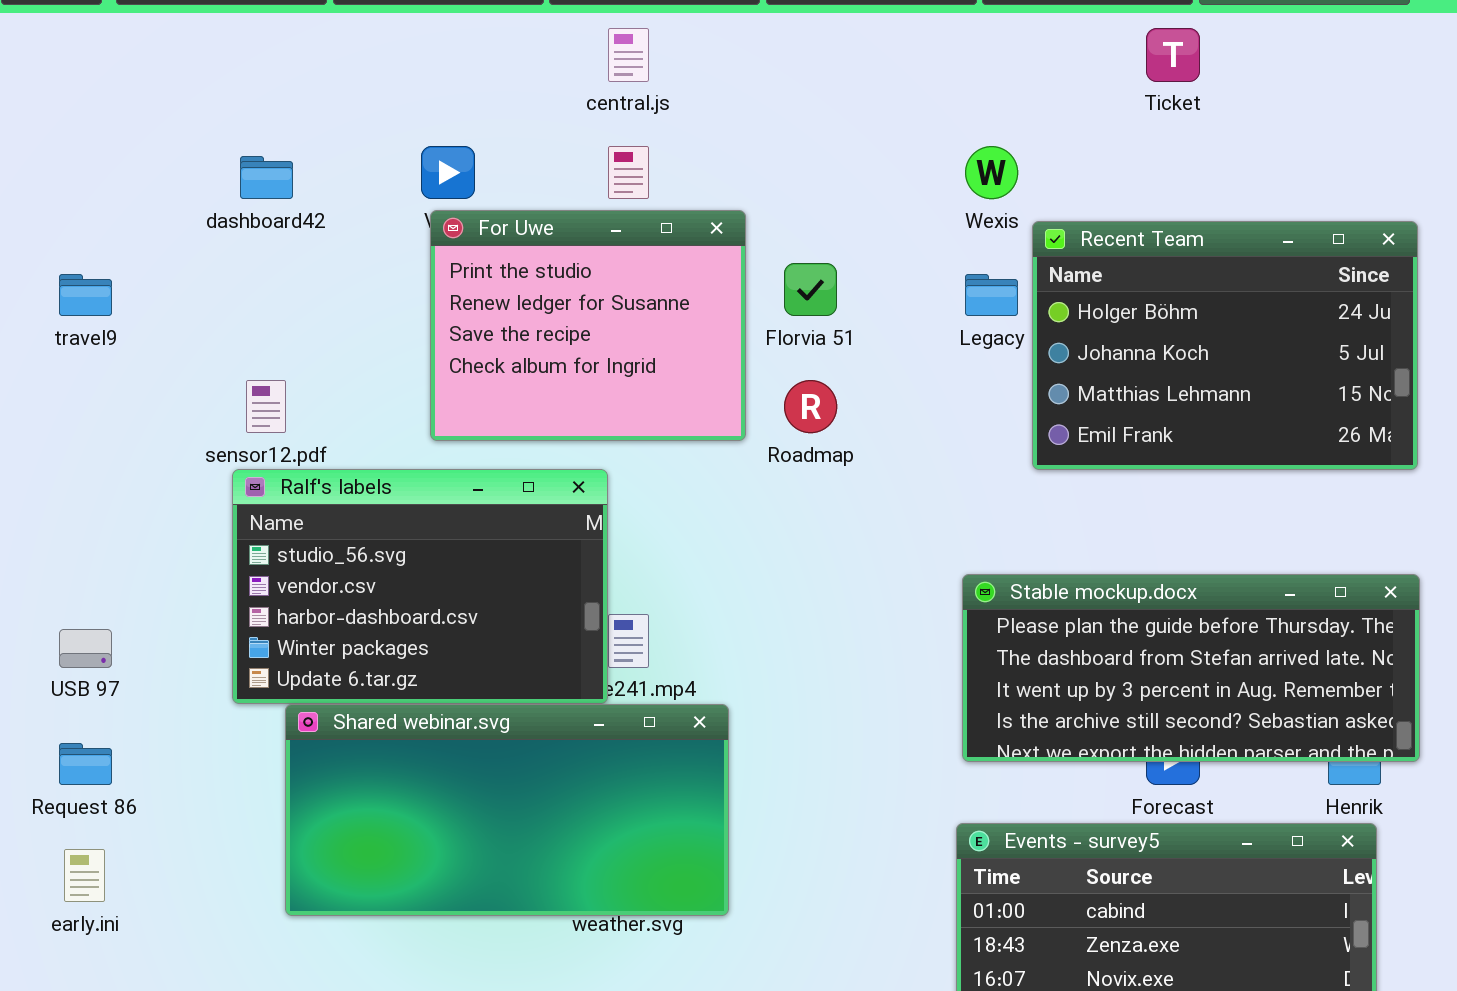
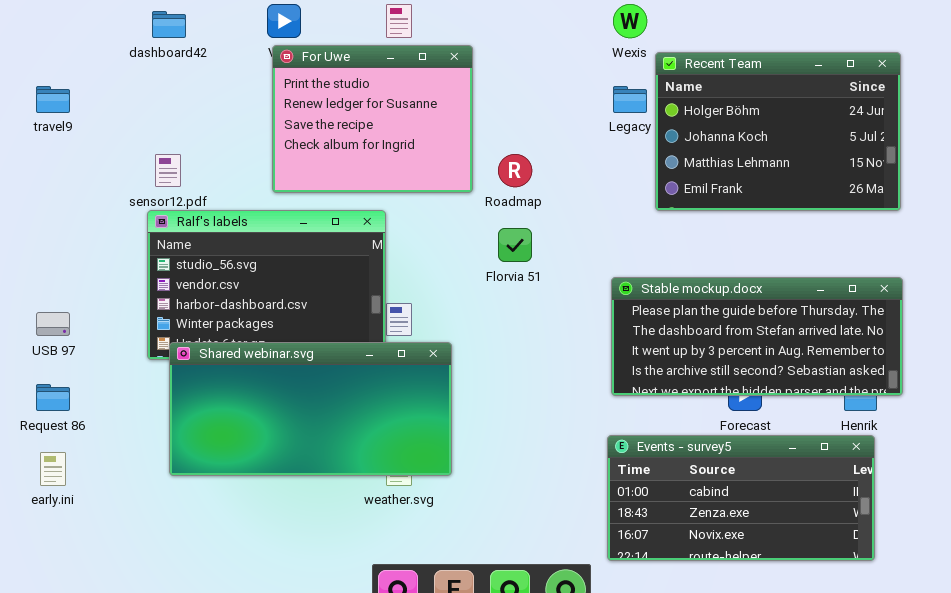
Florvia 51: [784,263,837,316] -> [498,228,532,262], moved
Shared webinar.svg: [285,704,729,916] -> [169,342,452,476], moved

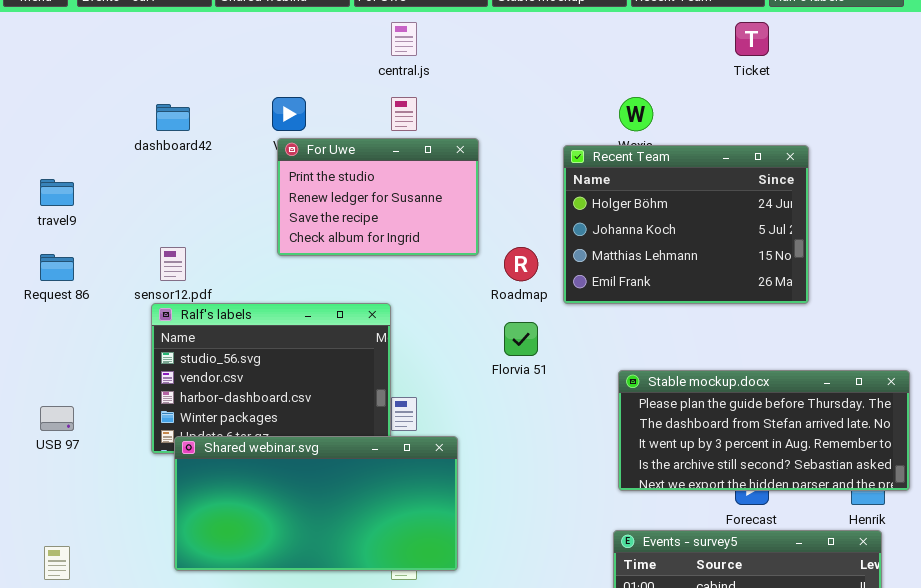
For Uwe: [272,45,473,193] -> [277,138,479,256], resized
Recent Team: [655,52,901,211] -> [563,145,809,304], moved
Request 86: [36,384,70,411] -> [40,254,74,281], moved

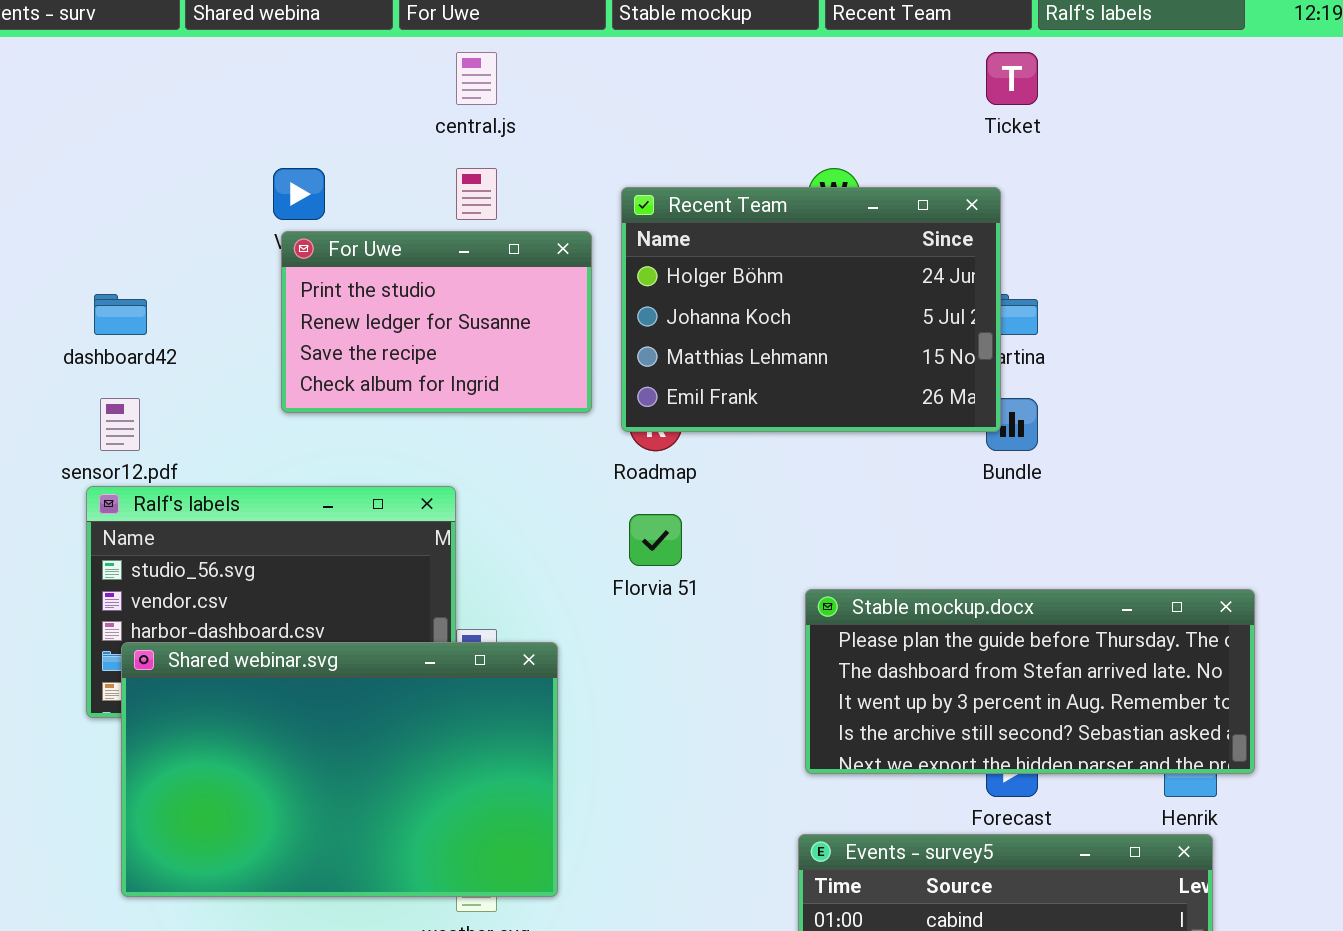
dashboard42: [156,104,190,131] -> [94,294,147,335], moved
Recent Team: [563,145,809,304] -> [621,187,1001,432], moved
Shared webinar.svg: [174,436,458,571] -> [121,642,558,897], resized

